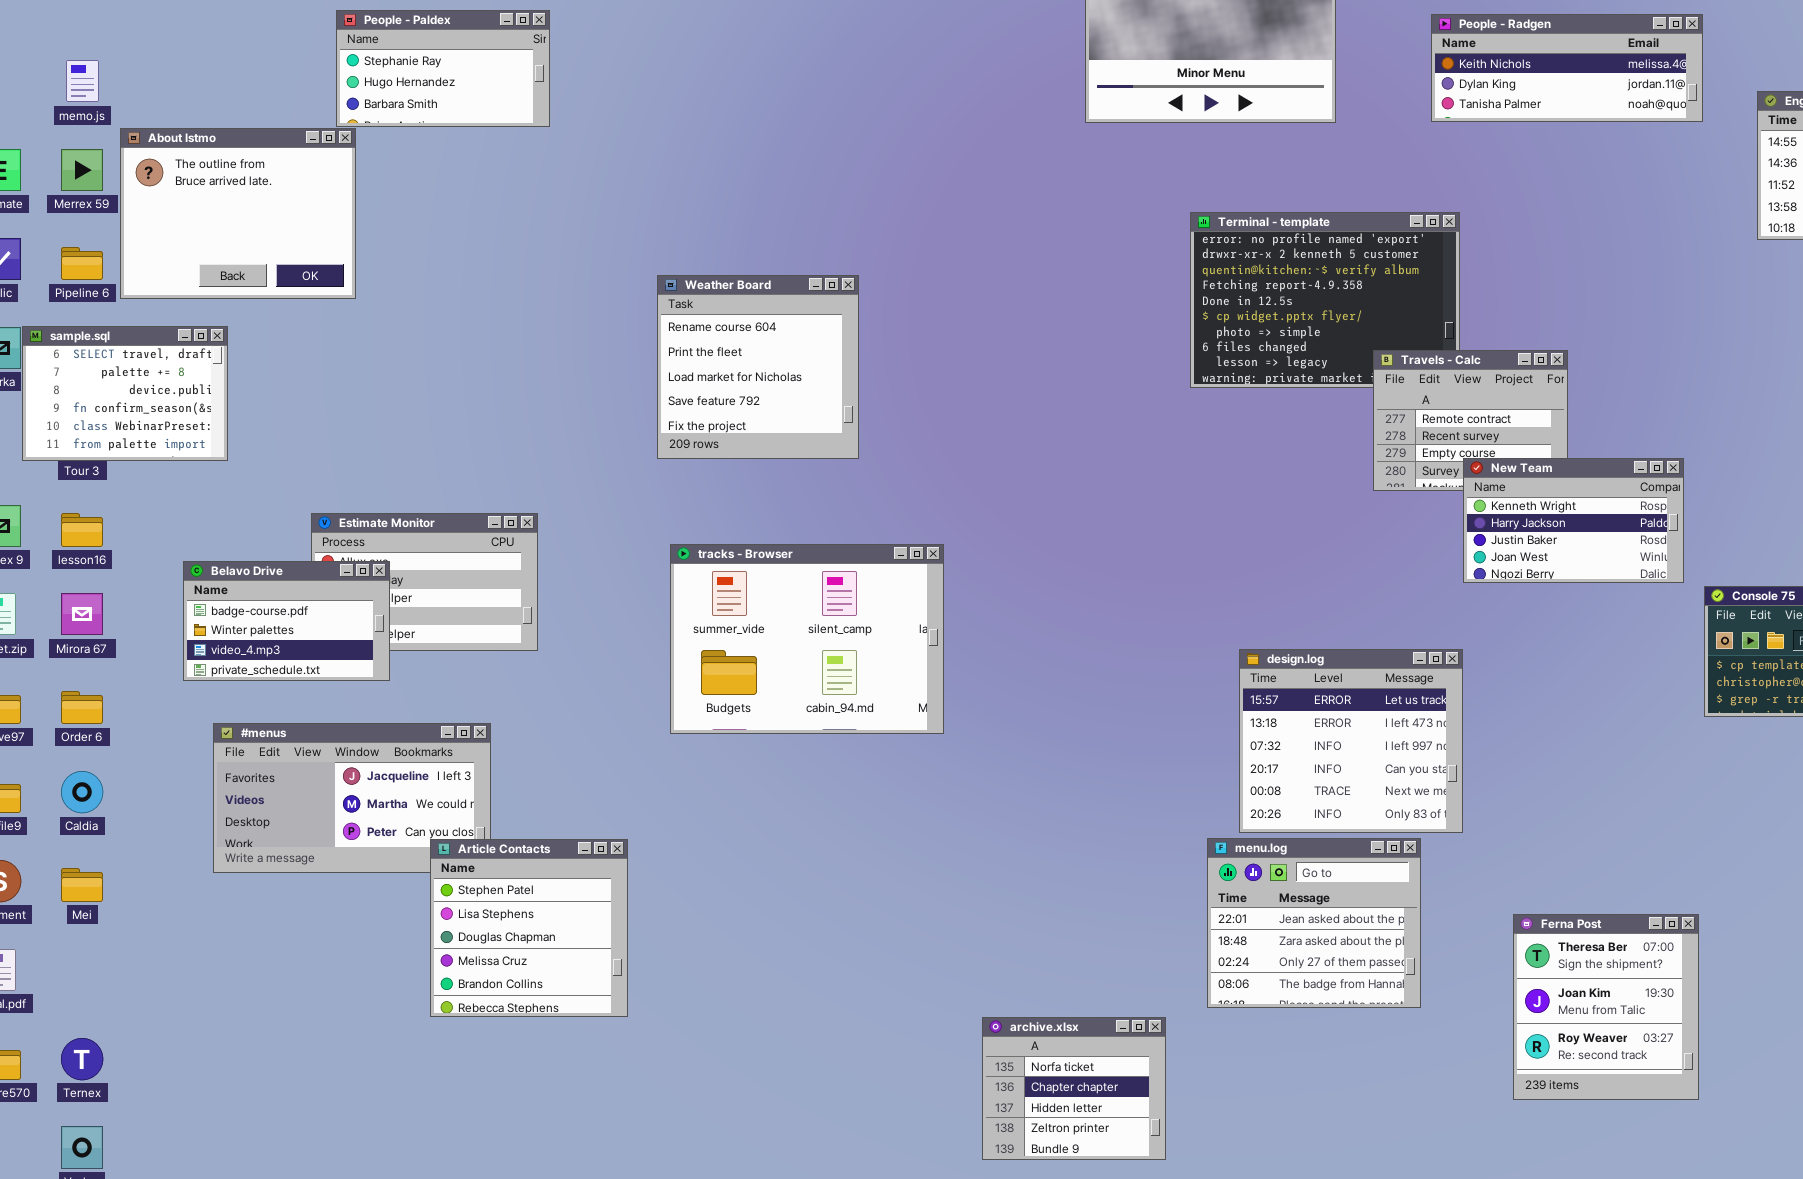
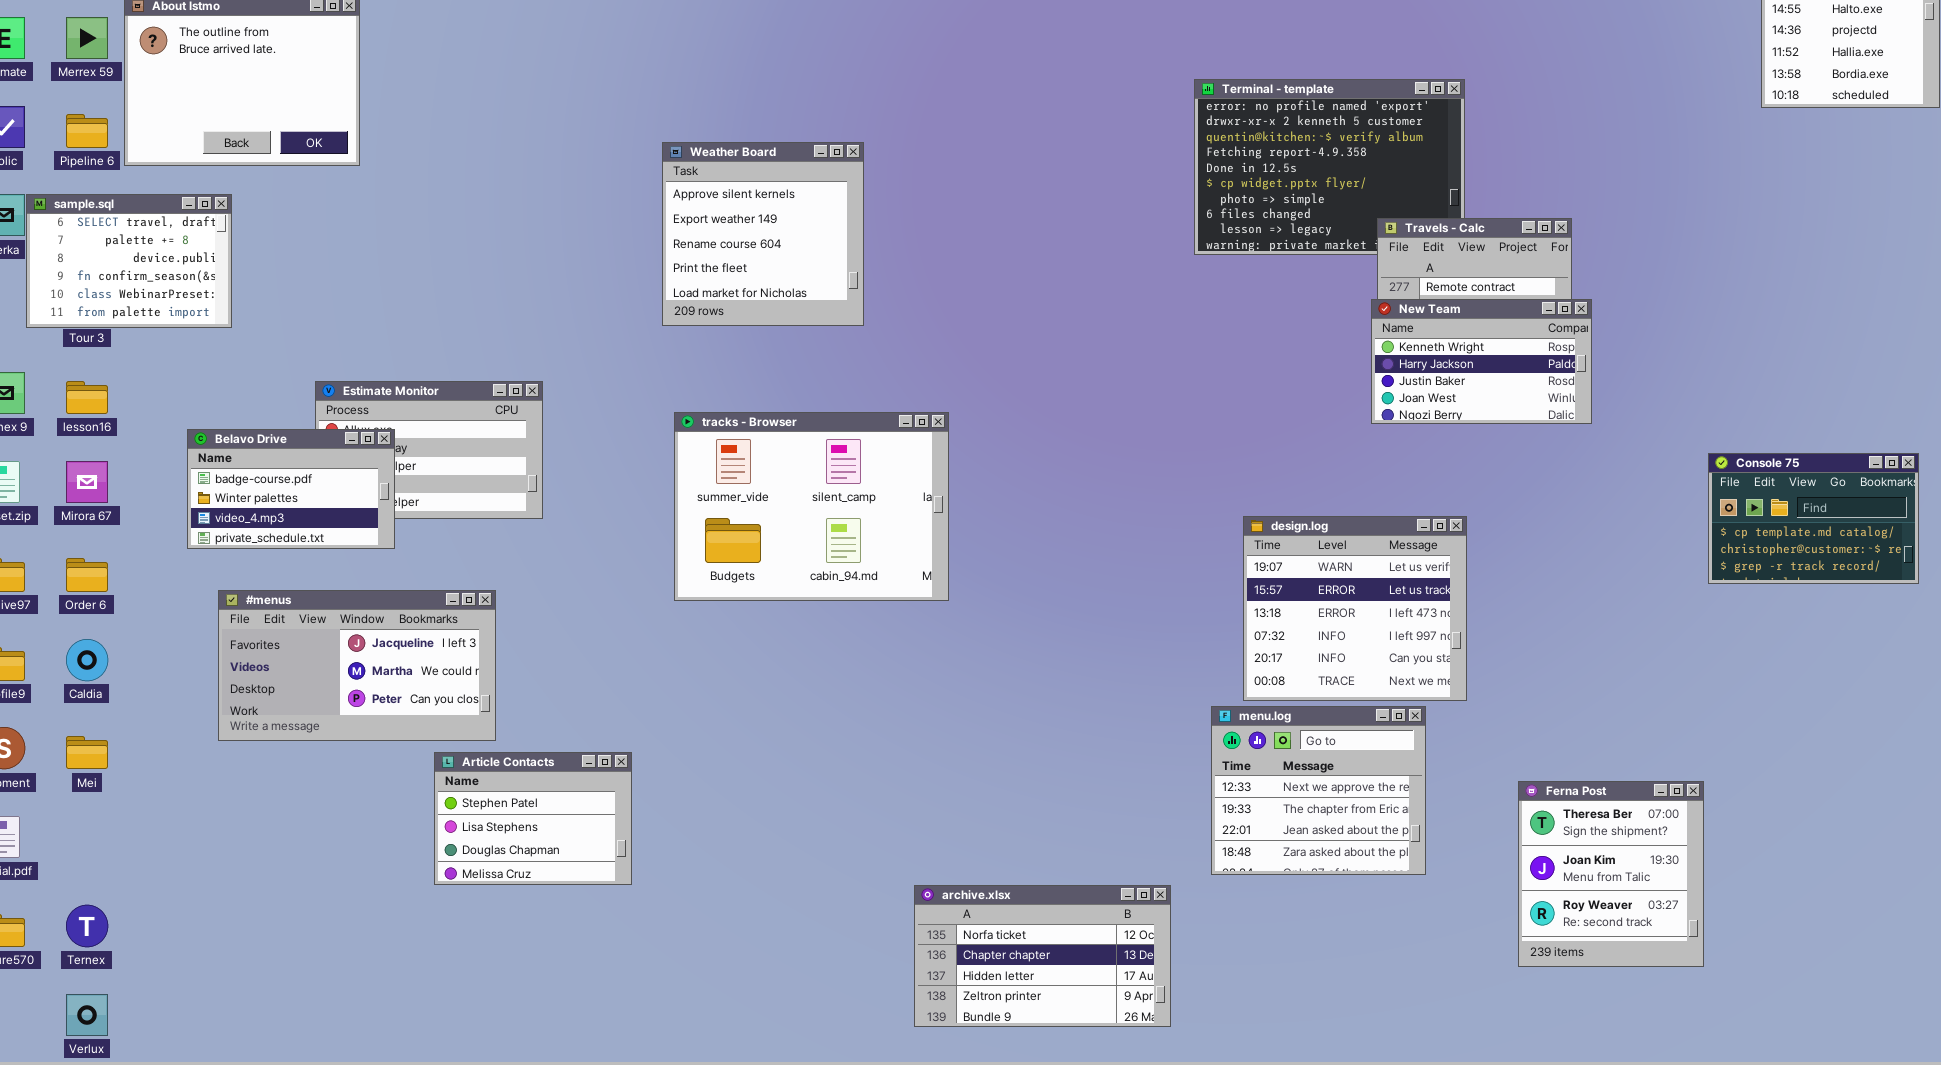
Weather Board: [657,275,859,459] -> [662,142,864,326], scrolled up 2 rows
New Team: [1463,458,1684,583] -> [1371,299,1592,424], moved
design.log: [1239,649,1463,833] -> [1243,516,1467,701], scrolled up 1 row
menu.log: [1207,838,1421,1008] -> [1211,706,1426,875], scrolled up 2 rows
Article Contacts: [430,839,628,1017] -> [434,752,632,885], resized
archive.xlsx: [982,1017,1166,1160] -> [914,885,1171,1027], resized

